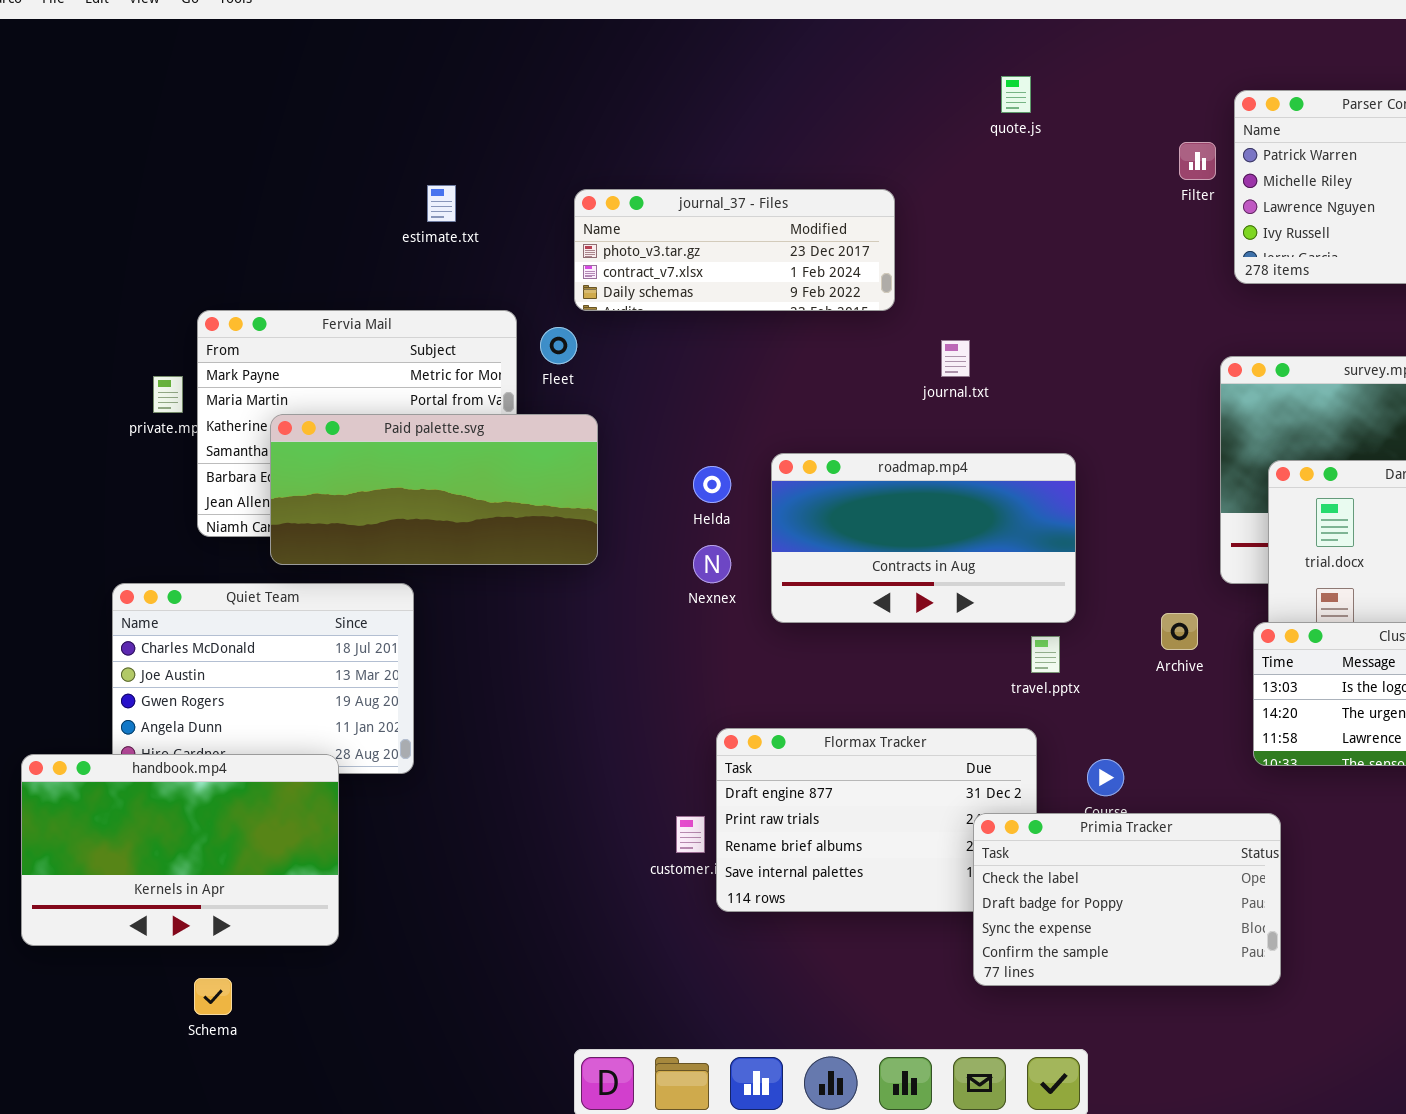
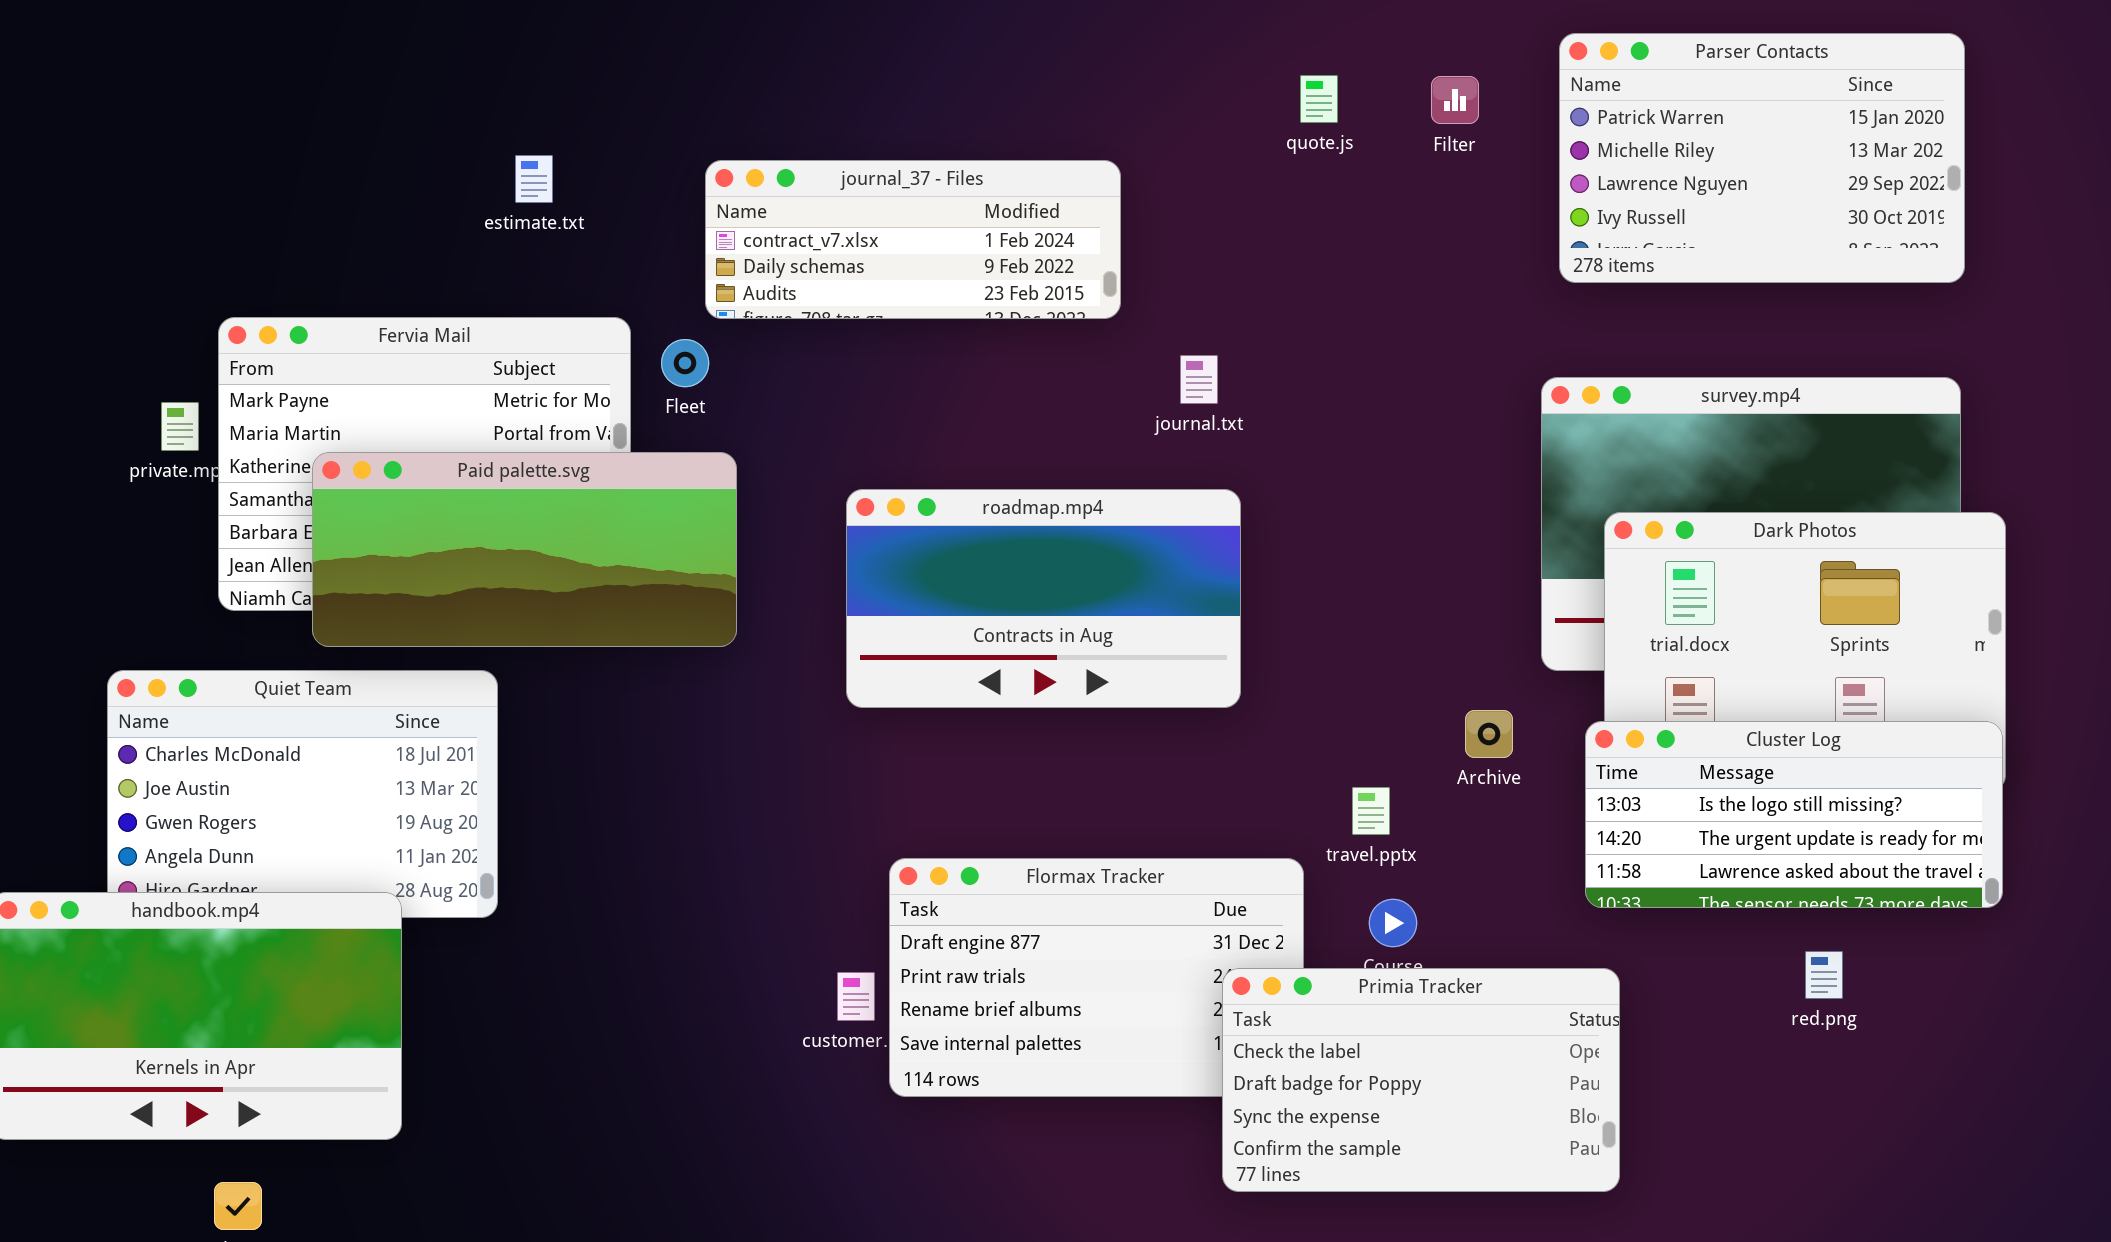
quote.js: [1001,76,1031,113] -> [1300,75,1338,123], moved
Filter: [1179,142,1216,180] -> [1431,76,1479,124], moved
journal_37 - Files: [574,189,895,311] -> [705,160,1121,319], scrolled down 1 row
roadmap.mp4: [771,453,1076,623] -> [846,489,1241,708], moved
travel.pptx: [1031,636,1060,673] -> [1352,787,1390,835], moved

